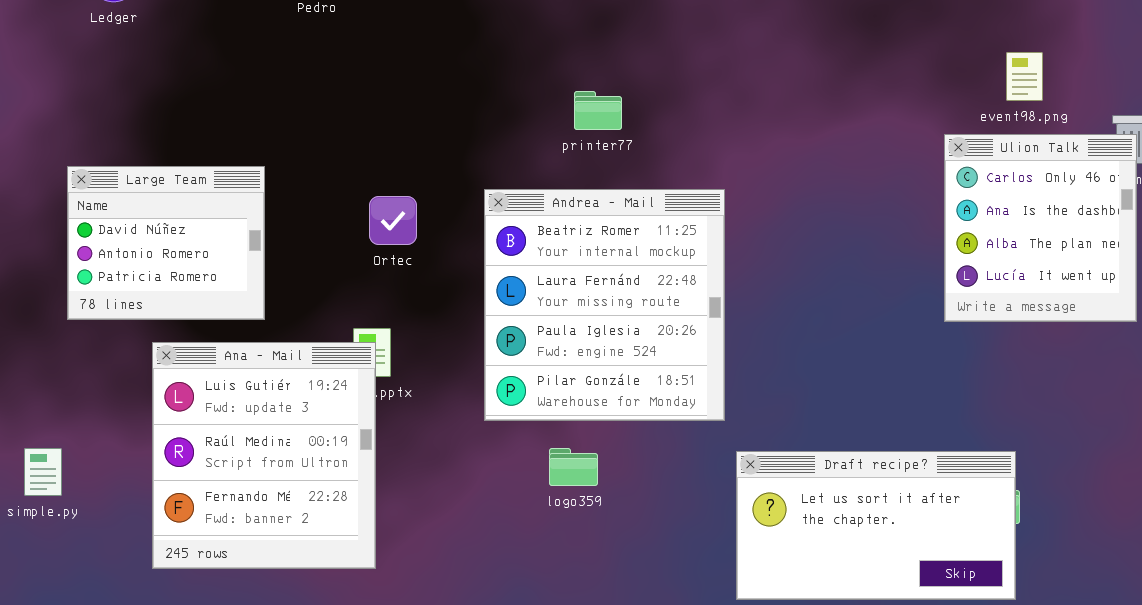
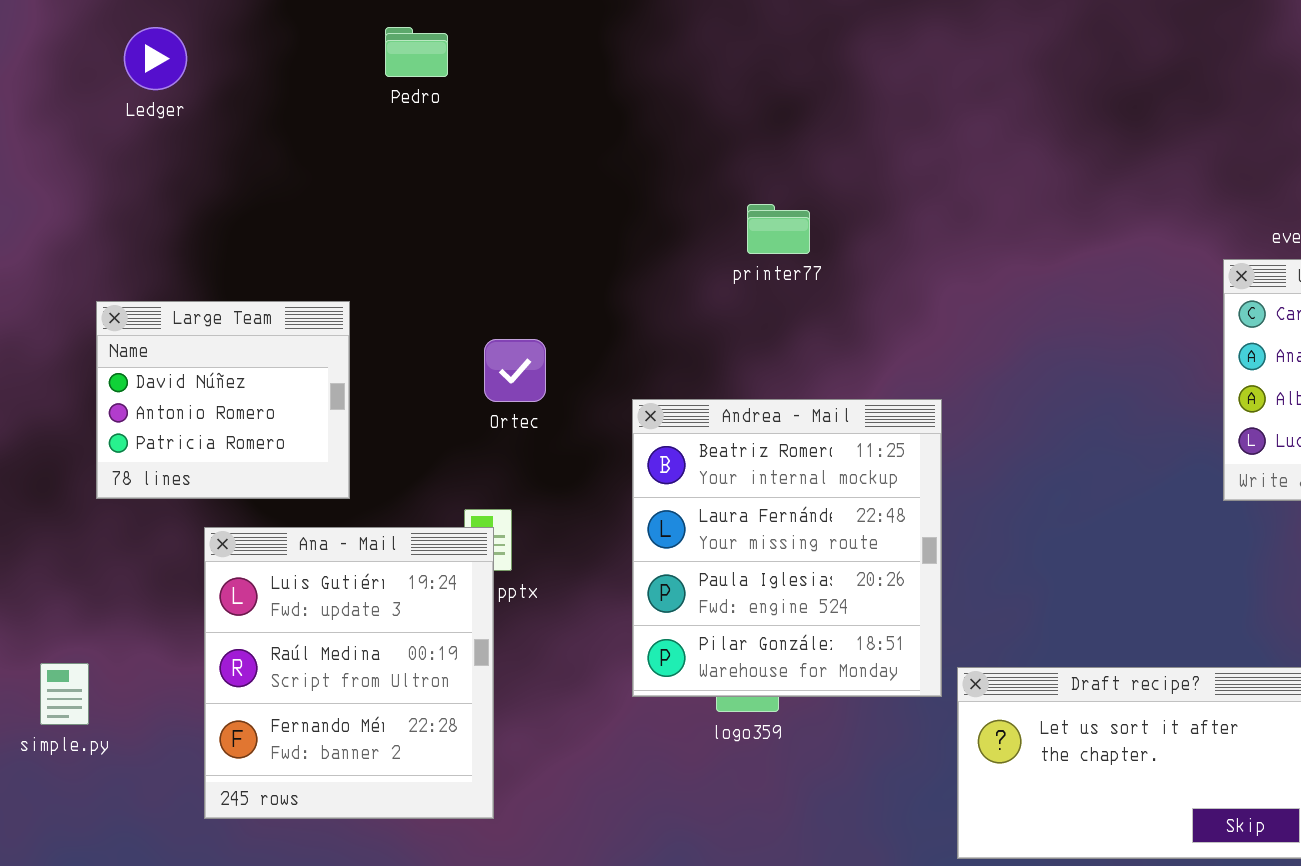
Andrea - Mail: [484,189,725,421] -> [632,399,942,697], moved

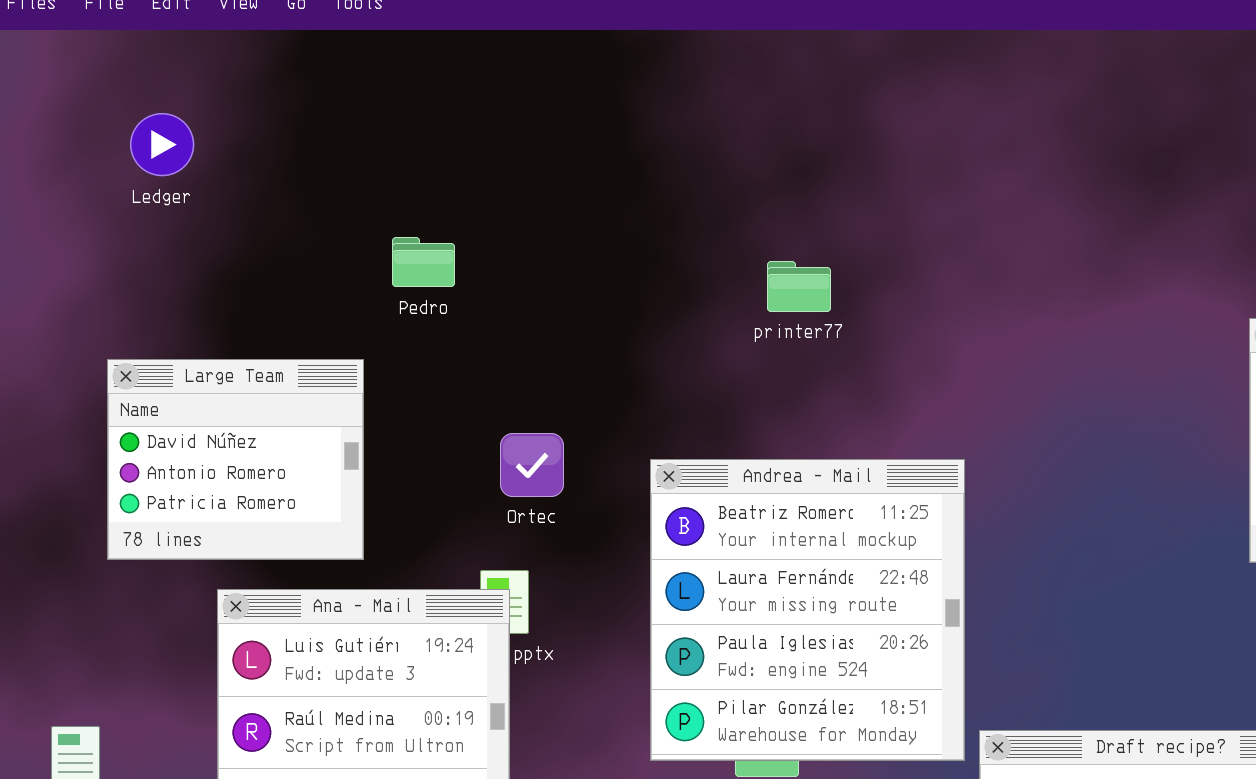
Ledger: [124,27,187,90] -> [130,113,194,176], moved
Pedro: [385,27,448,77] -> [392,237,455,287], moved
Ortec: [484,339,546,402] -> [500,433,564,497], moved

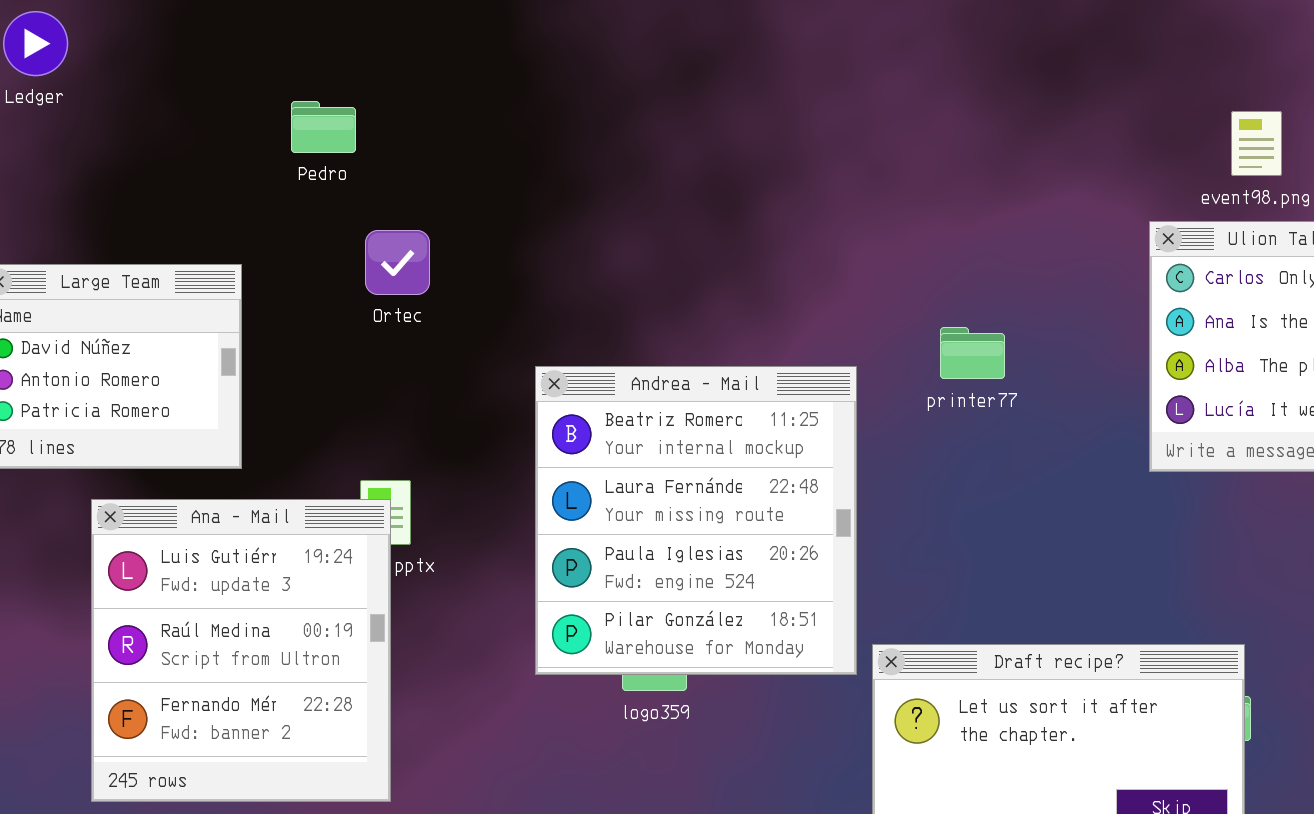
Pedro: [392,237,455,287] -> [291,101,356,153], moved
printer77: [767,261,831,312] -> [940,327,1005,379], moved
Ortec: [500,433,564,497] -> [365,230,430,295], moved

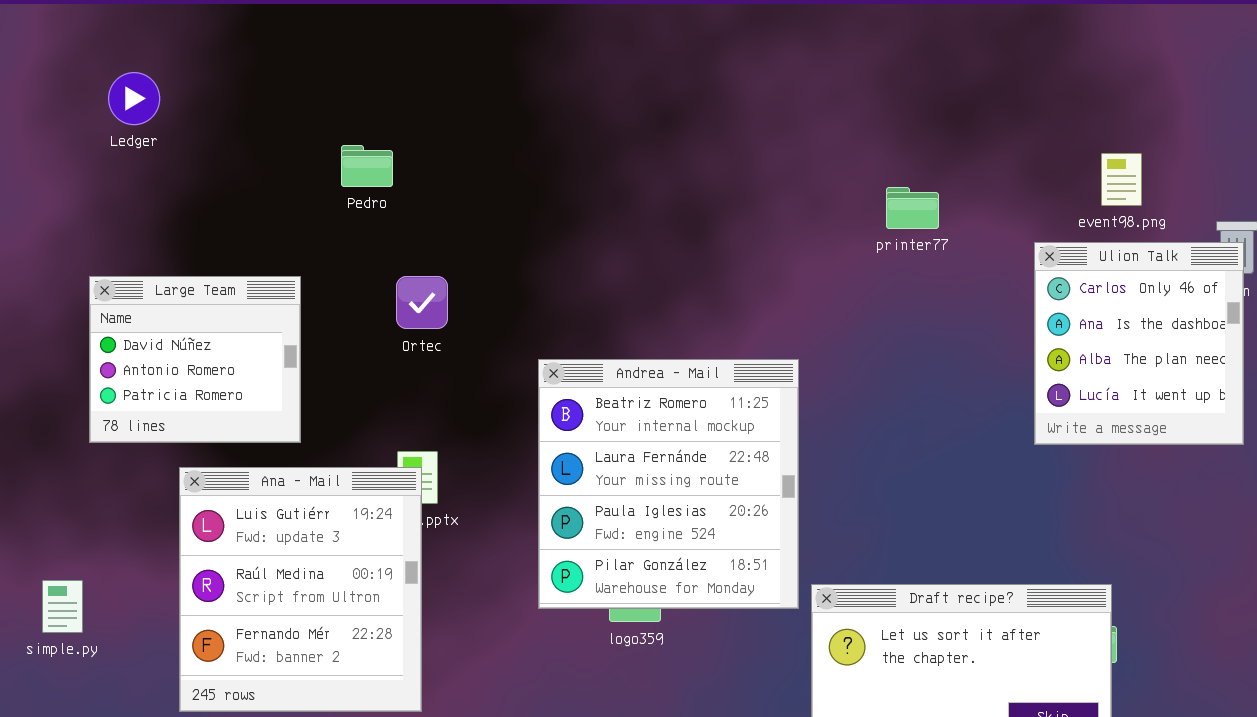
Ortec: [365,230,430,295] -> [396,276,448,329], moved
printer77: [940,327,1005,379] -> [886,187,939,229], moved

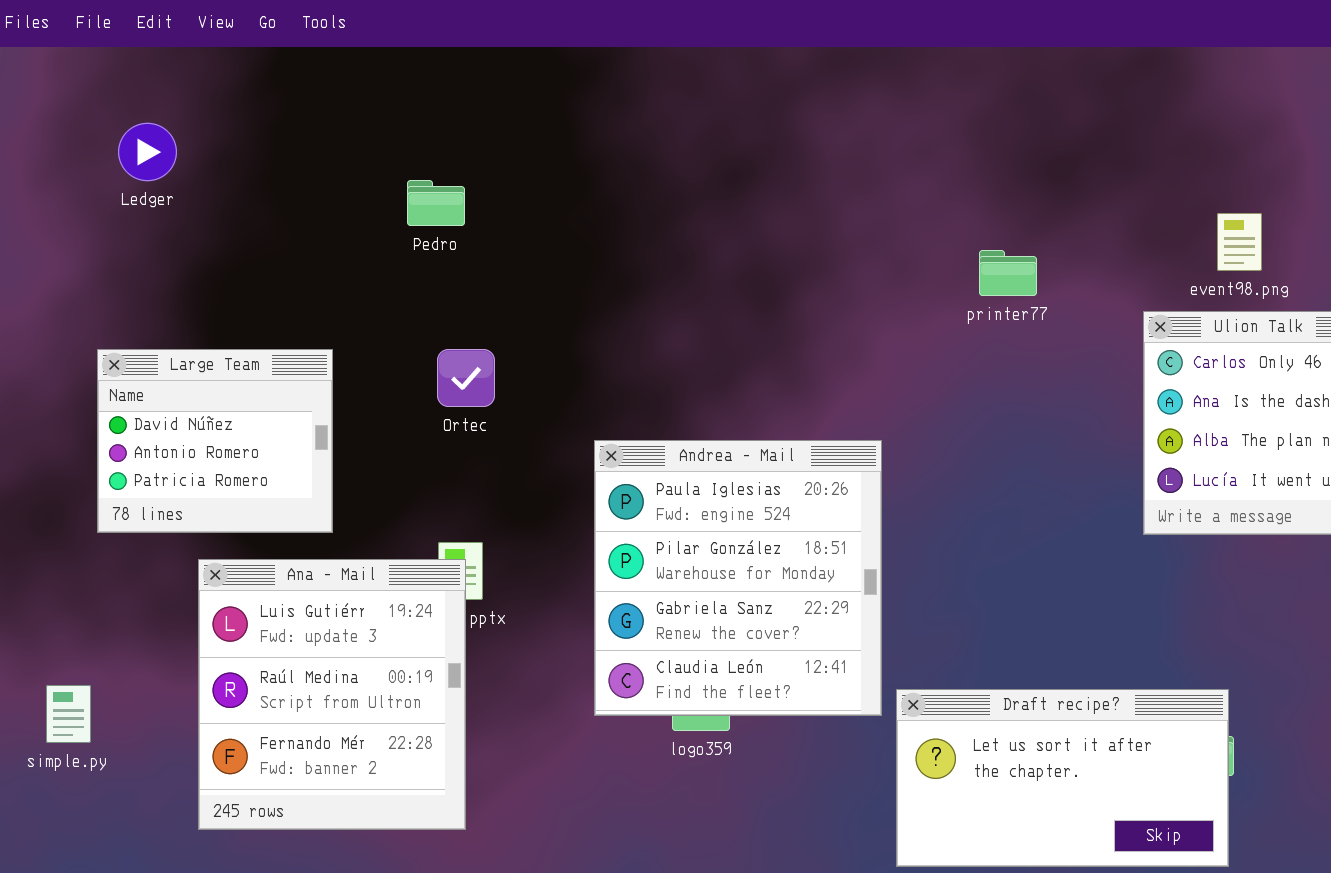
Pedro: [341,145,393,187] -> [407,180,465,226], moved
Andrea - Mail: [538,359,799,609] -> [594,440,882,716], scrolled down 2 rows

